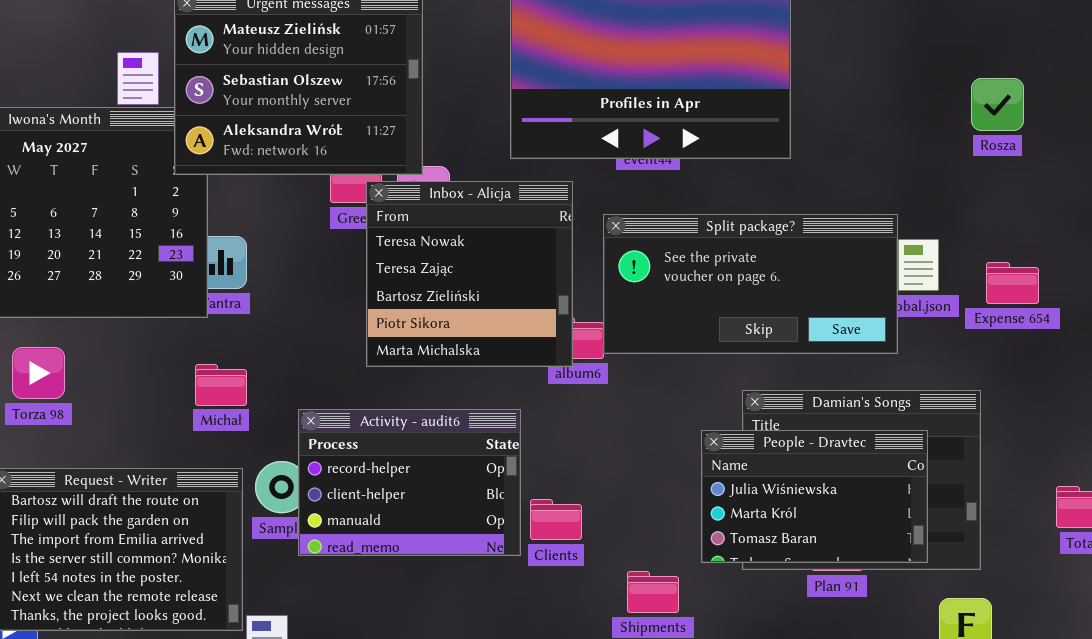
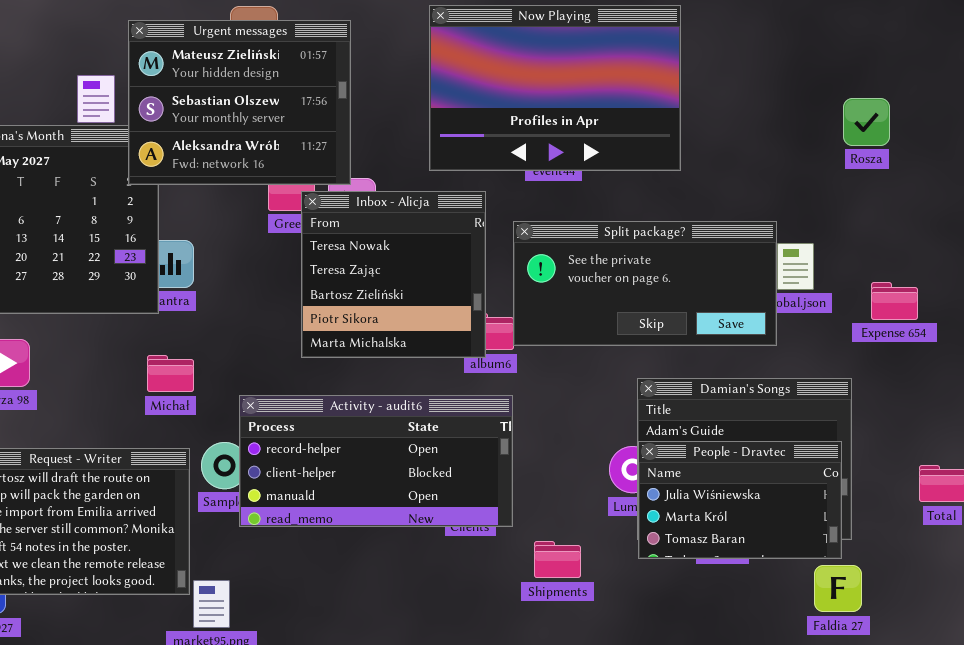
Expense 654: [986,262,1039,304] -> [871,282,918,320], moved
Activity - audit6: [298,409,521,556] -> [239,395,513,527], resized
People - Dravtec: [701,430,928,563] -> [638,441,842,559], moved

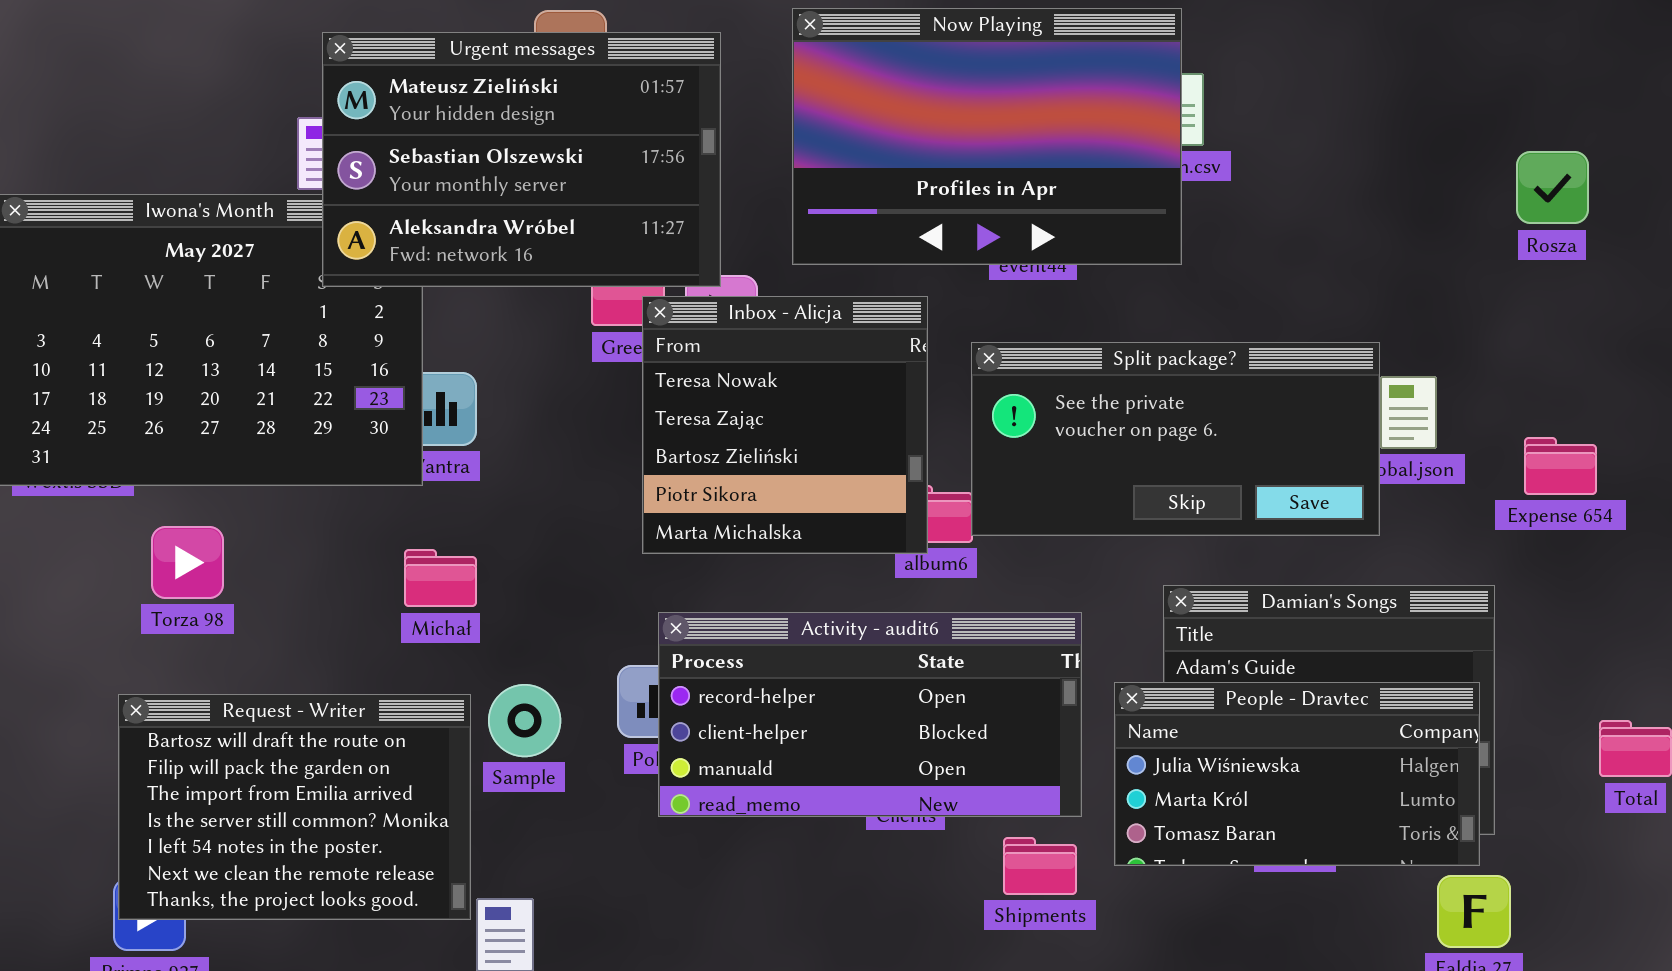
Now Playing: [429,5,681,171] -> [792,8,1182,265], moved
Urgent messages: [128,20,351,185] -> [322,32,721,287], resized
Rosza: [843,98,890,146] -> [1516,151,1589,224], moved
Activity - audit6: [239,395,513,527] -> [658,612,1082,817], moved
People - Dravtec: [638,441,842,559] -> [1114,682,1480,866], resized

